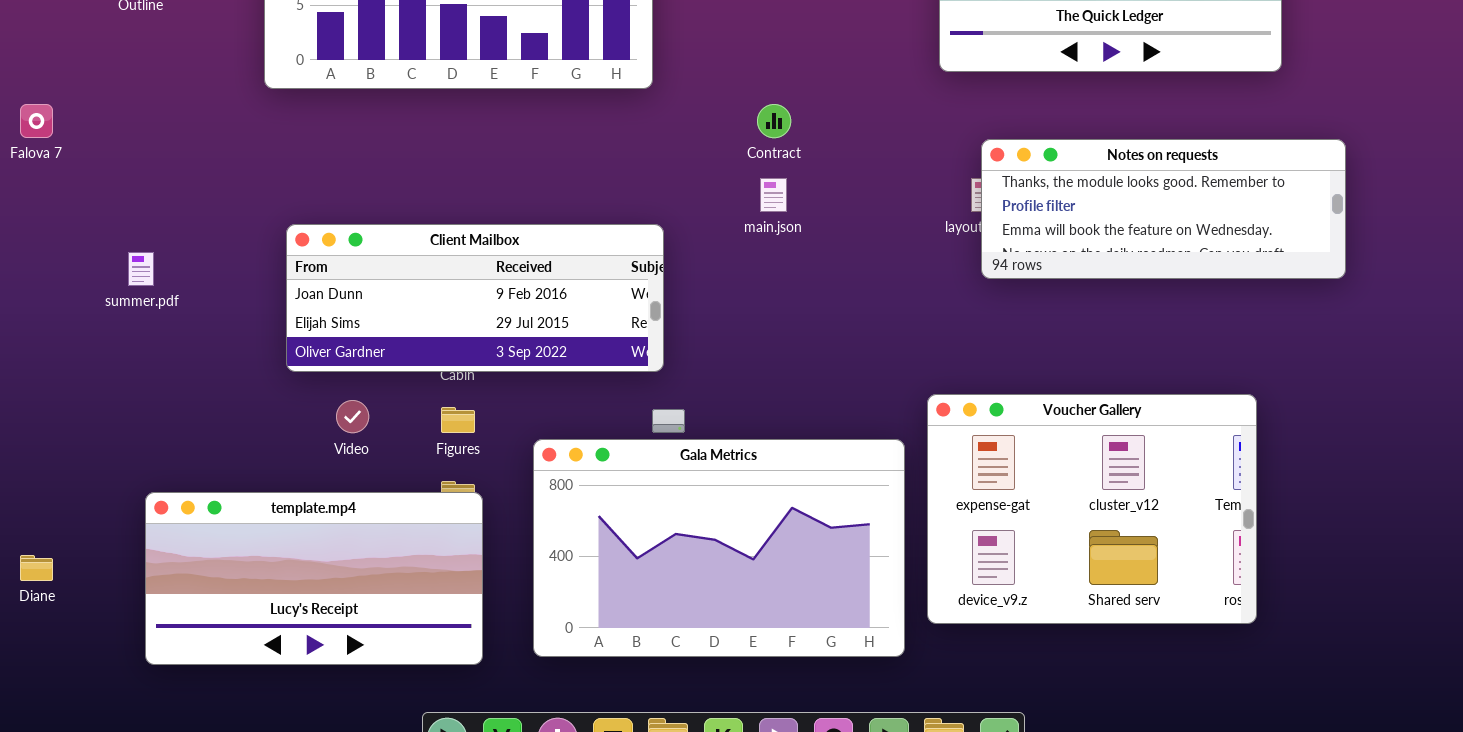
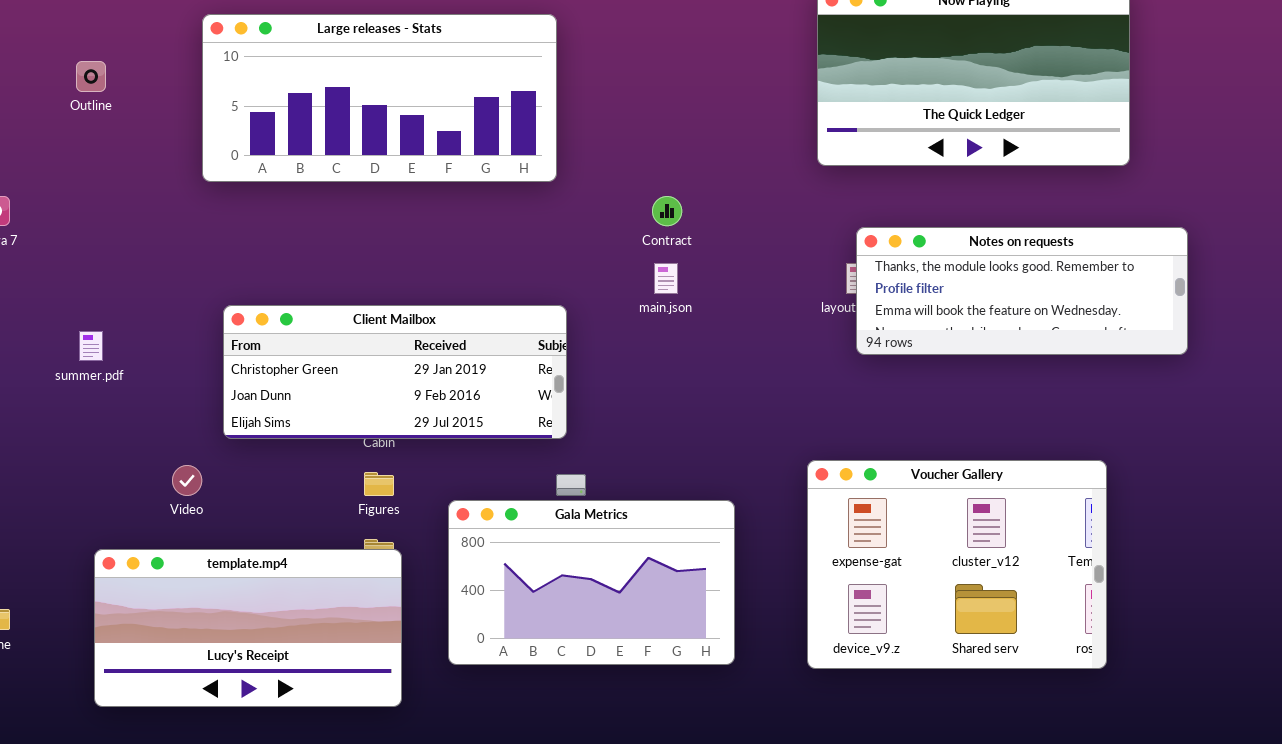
Client Mailbox: [286,224,664,372] -> [223,305,567,439], scrolled up 1 row
Video: [336,400,369,433] -> [172,465,202,496], moved
Gala Metrics: [533,439,905,657] -> [448,500,735,665], resized

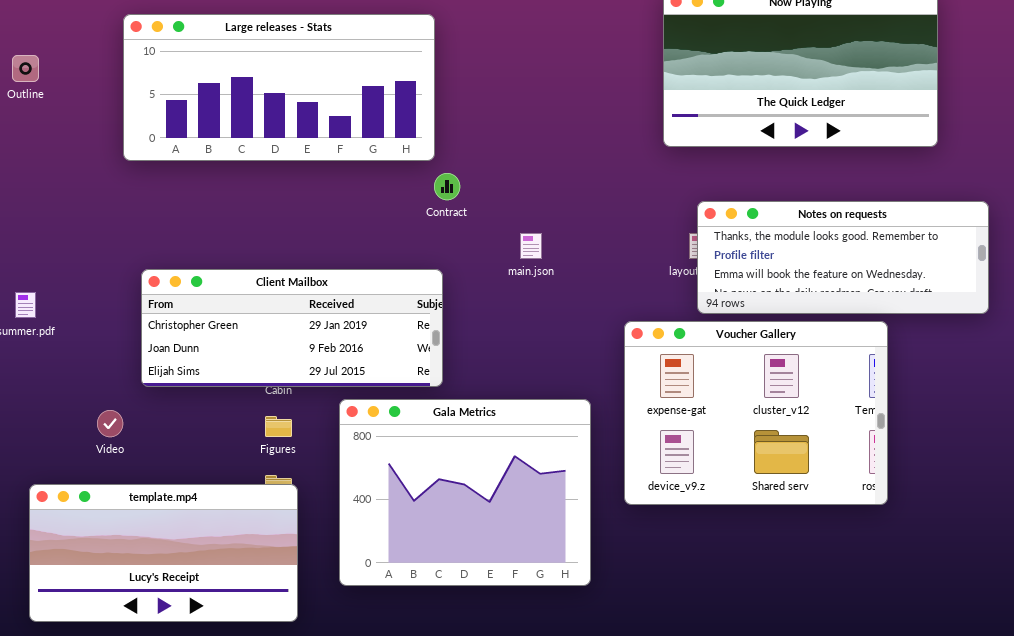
Contract: [652,196,682,226] -> [434,173,460,200], moved
Voucher Gallery: [807,460,1107,669] -> [624,321,888,505], moved
Gala Metrics: [448,500,735,665] -> [339,399,591,586], resized

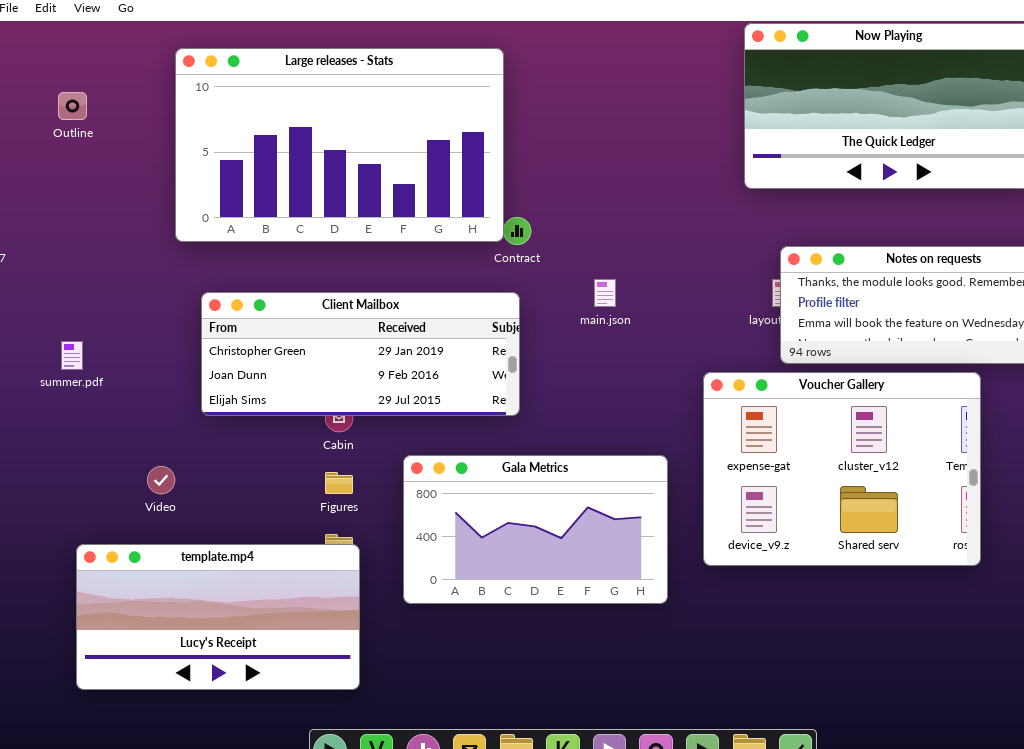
Large releases - Stats: [123,14,435,161] -> [175,48,504,242], resized
Client Mailbox: [141,269,443,387] -> [201,292,520,416], moved
Gala Metrics: [339,399,591,586] -> [403,455,668,604], resized

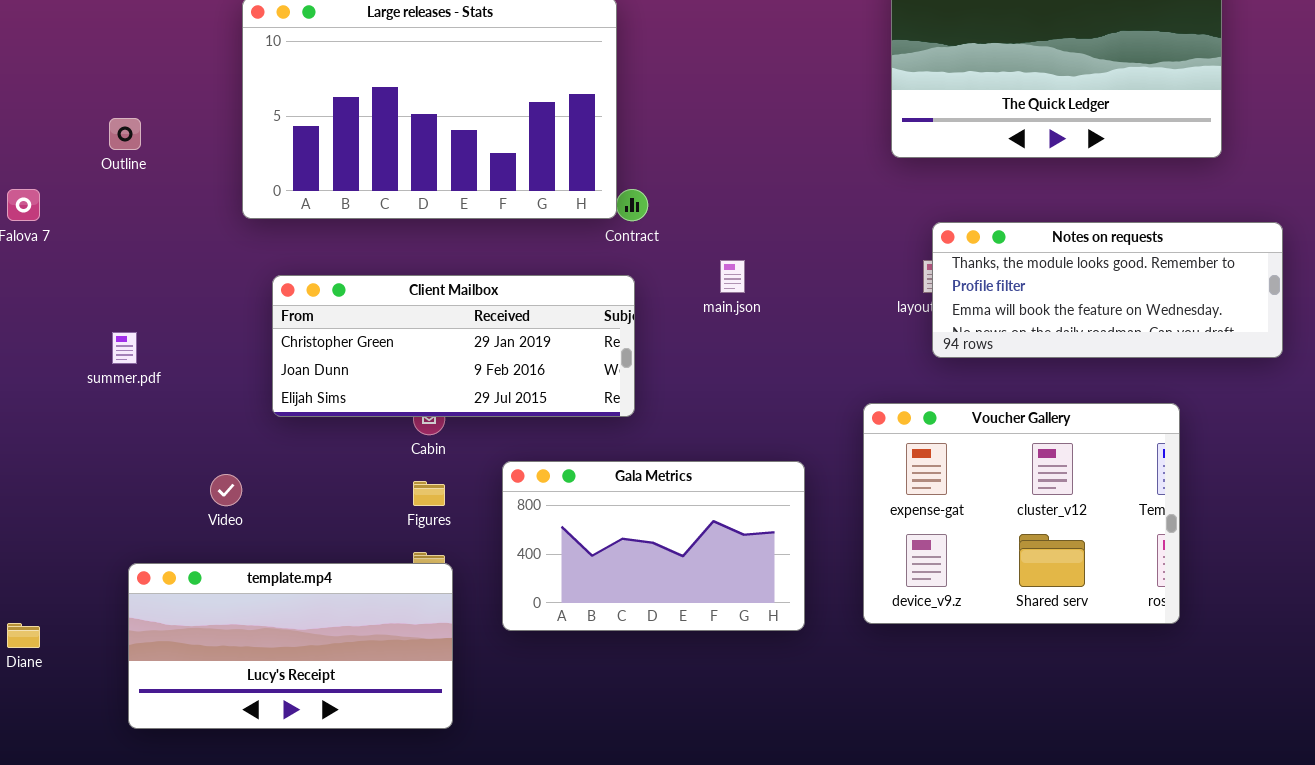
Outline: [58,92,87,120] -> [109,118,141,150], moved
Voucher Gallery: [703,372,981,566] -> [863,403,1180,624], moved

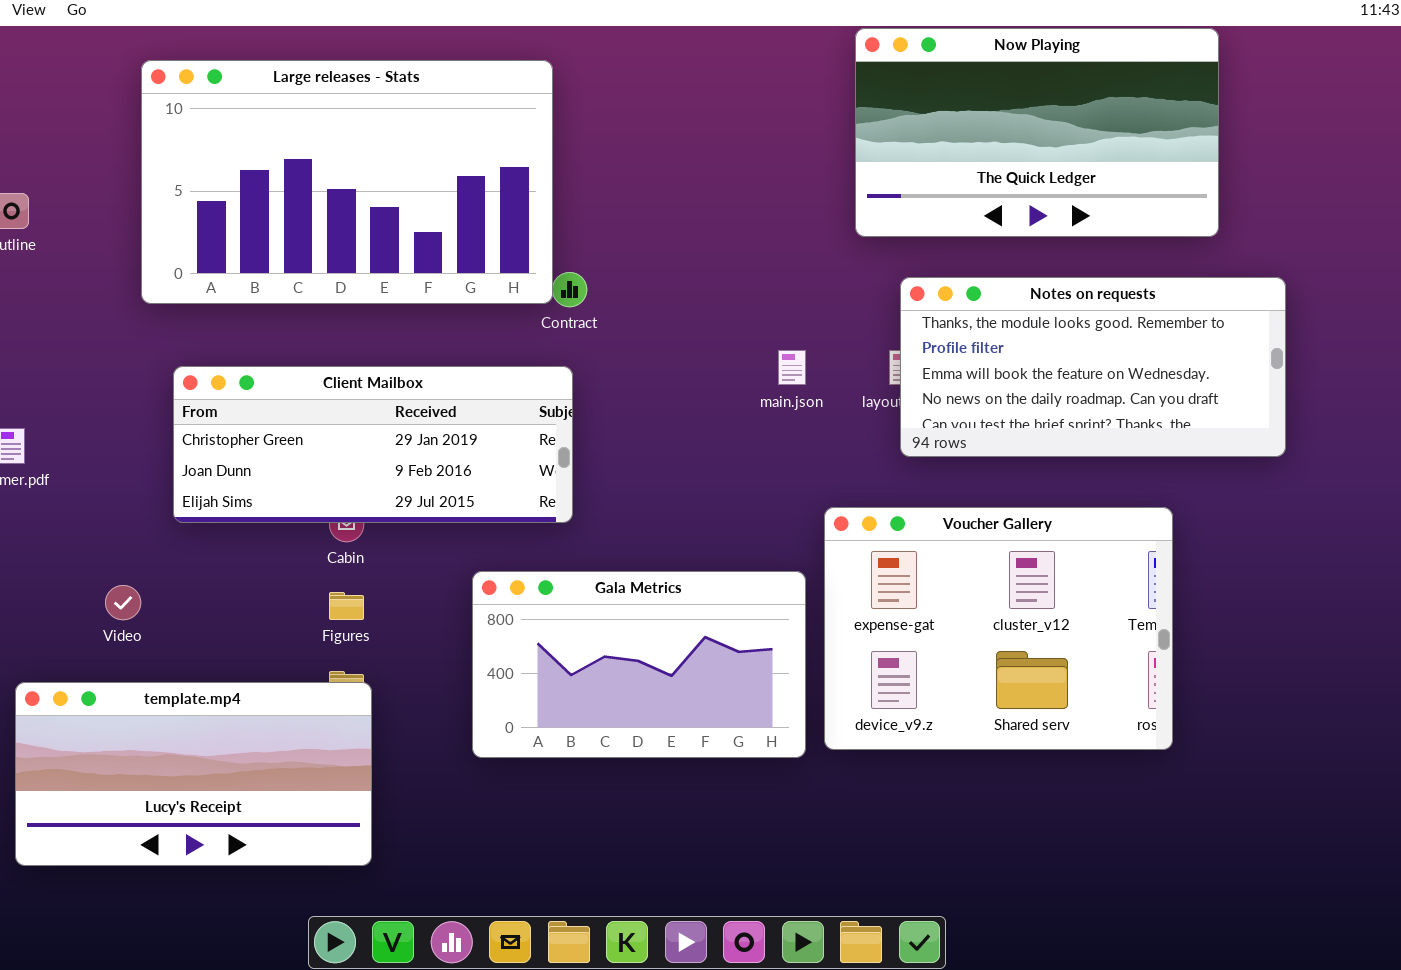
Notes on requests: [932,222,1283,358] -> [900,277,1286,457], resized
main.json: [720,260,745,293] -> [778,350,806,385], moved
Gala Metrics: [502,461,805,631] -> [472,571,806,758], moved

